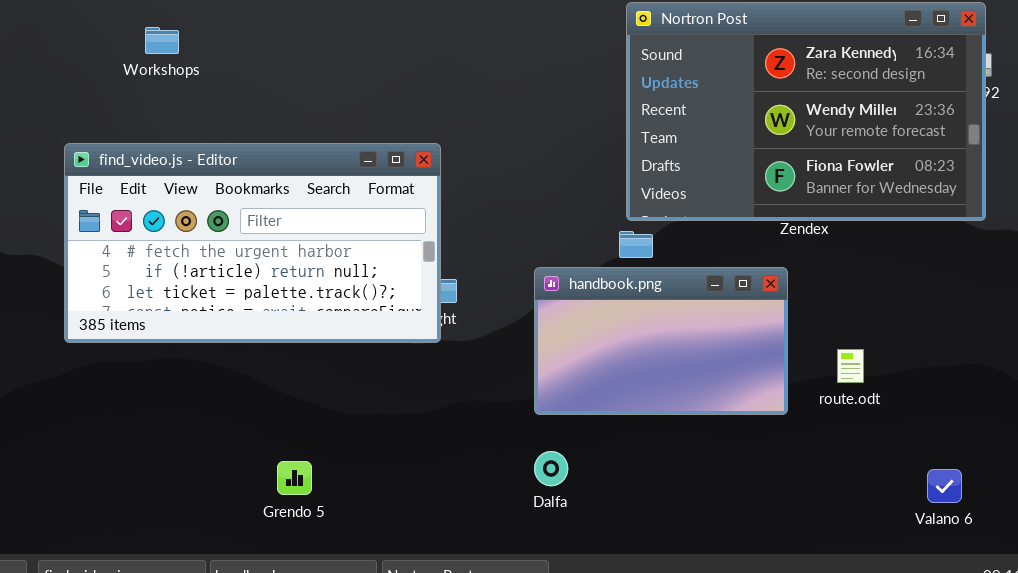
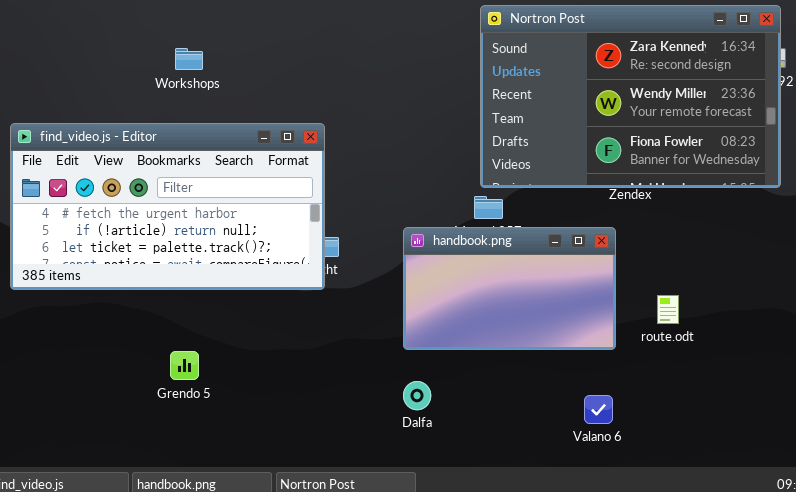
Workshops: [145,27,179,54] -> [175,48,203,70], moved
Grendo 5: [277,461,312,495] -> [170,351,199,380], moved
Valano 6: [927,469,962,503] -> [584,395,613,424], moved

